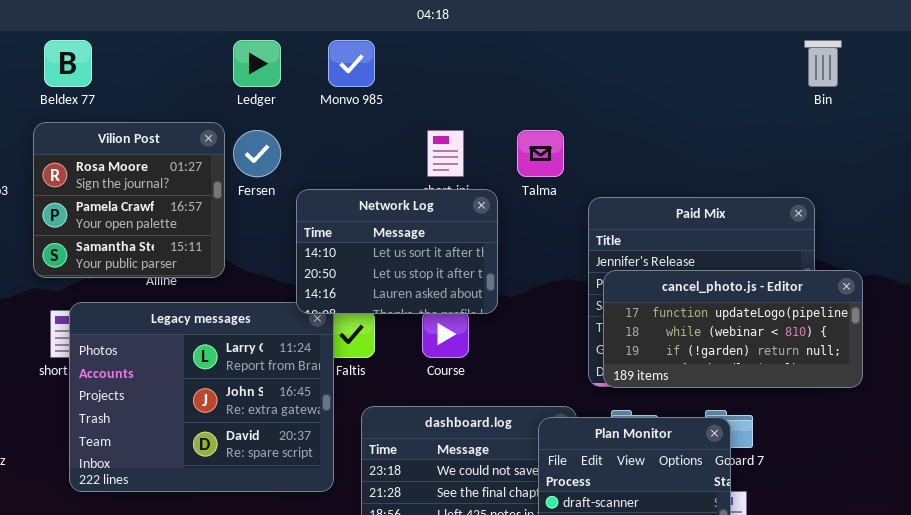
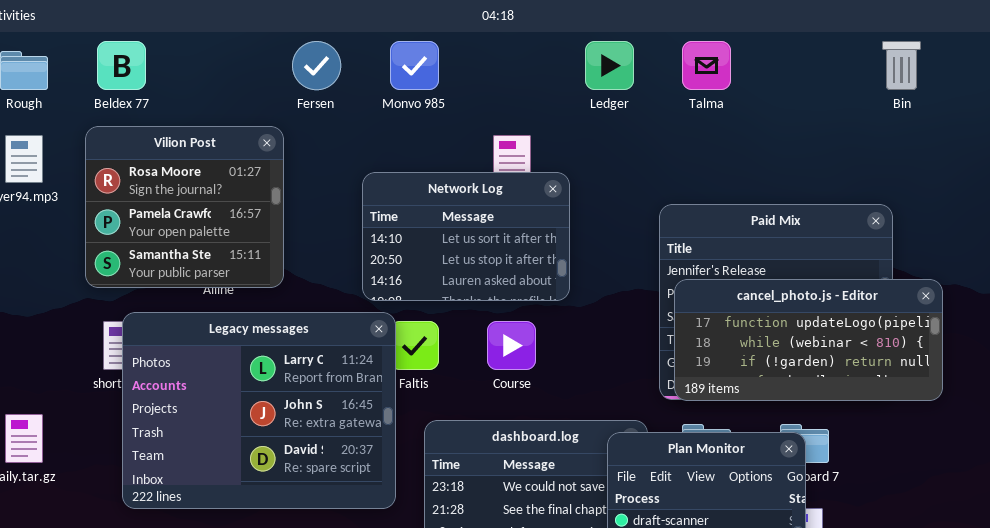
Ledger: [233,40,281,87] -> [585,41,634,90], moved
Fersen: [233,130,281,177] -> [292,41,341,90], moved
Talma: [517,130,564,177] -> [682,41,731,90], moved
Network Log: [296,189,498,314] -> [362,172,570,301], moved

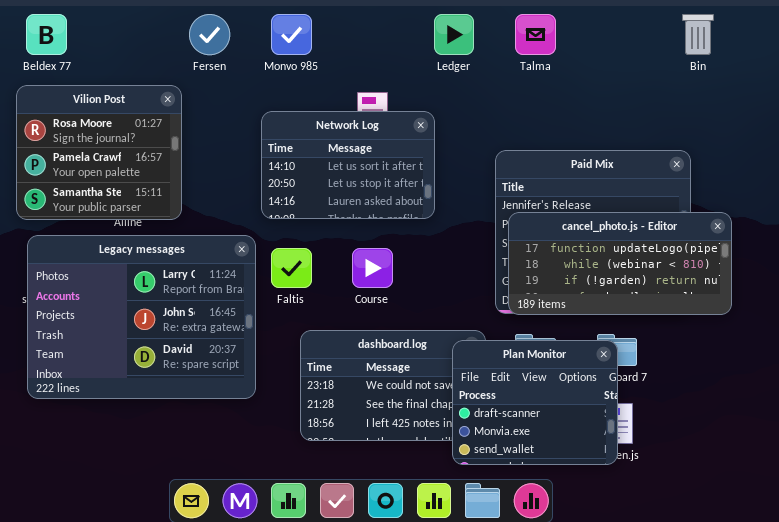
Network Log: [362,172,570,301] -> [261,111,435,219], moved
Legacy messages: [122,312,396,509] -> [27,235,256,399], moved

